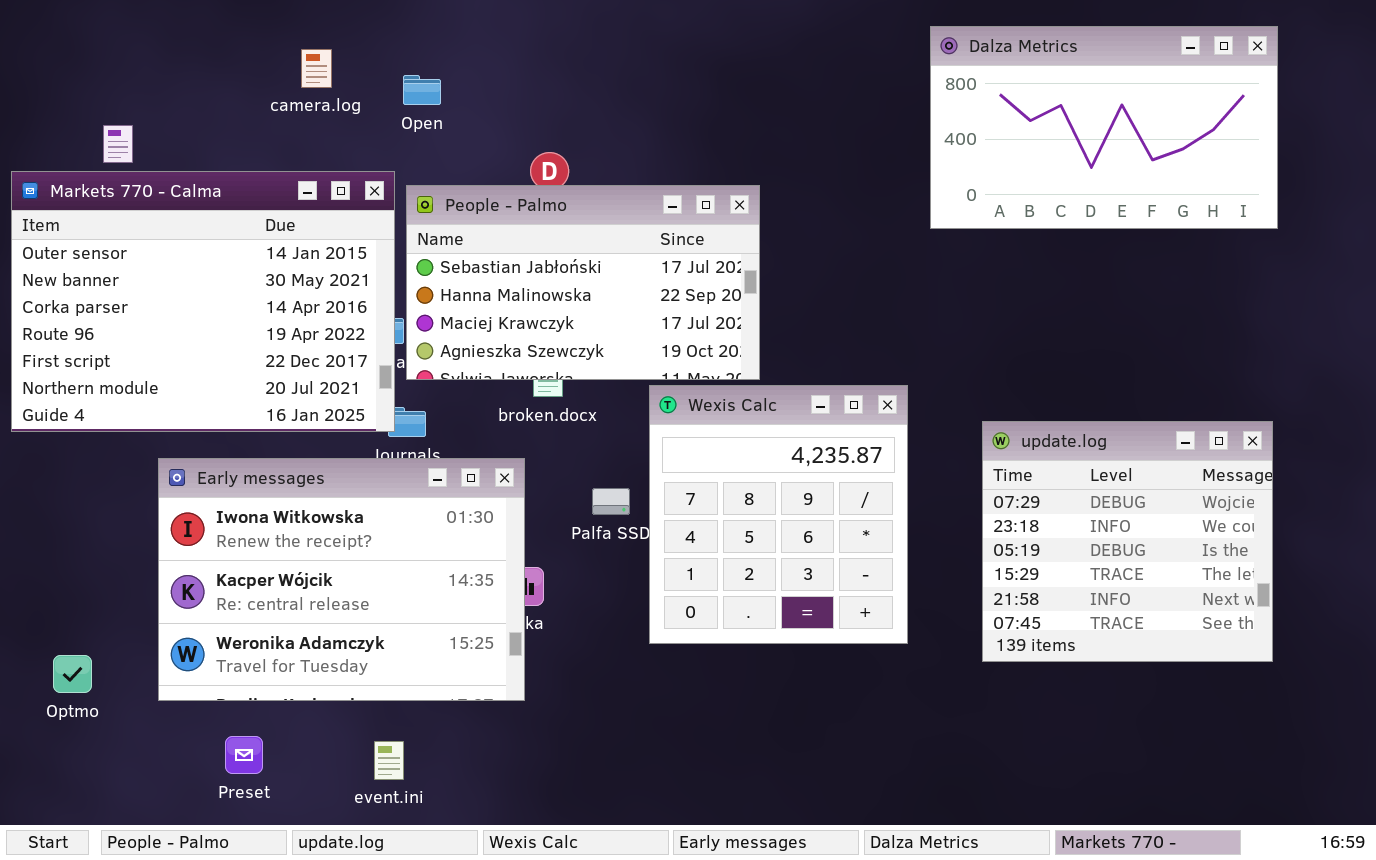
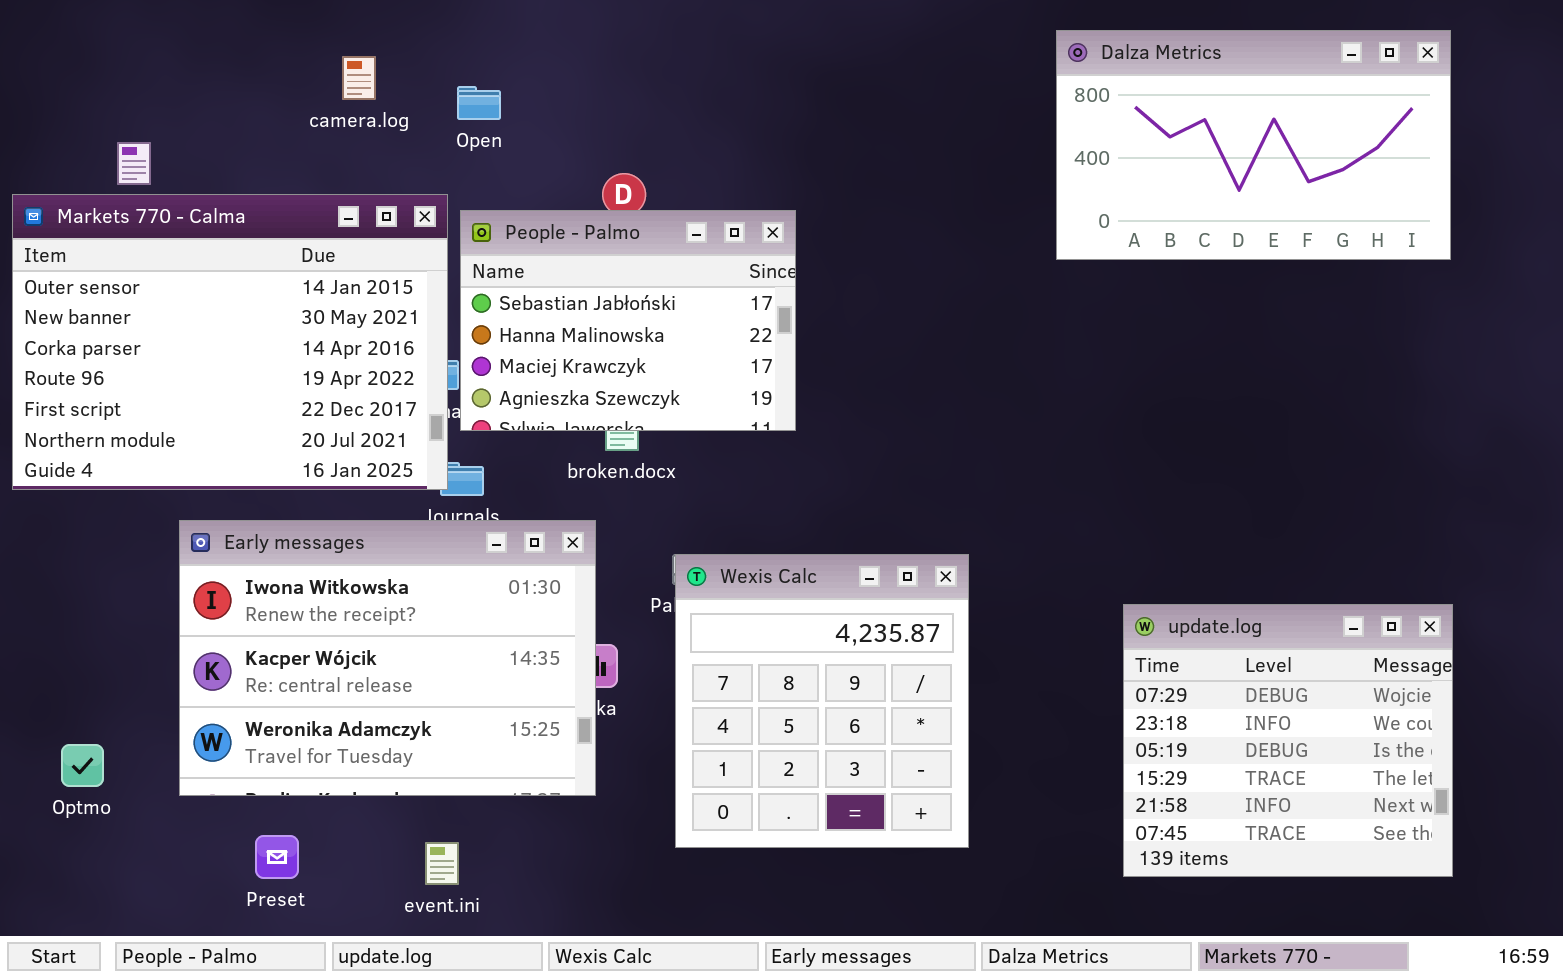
People - Palmo: [406,185,760,380] -> [460,210,796,431], resized
Wexis Calc: [649,385,908,644] -> [675,554,969,848], moved
update.log: [982,421,1273,662] -> [1123,604,1453,877], moved

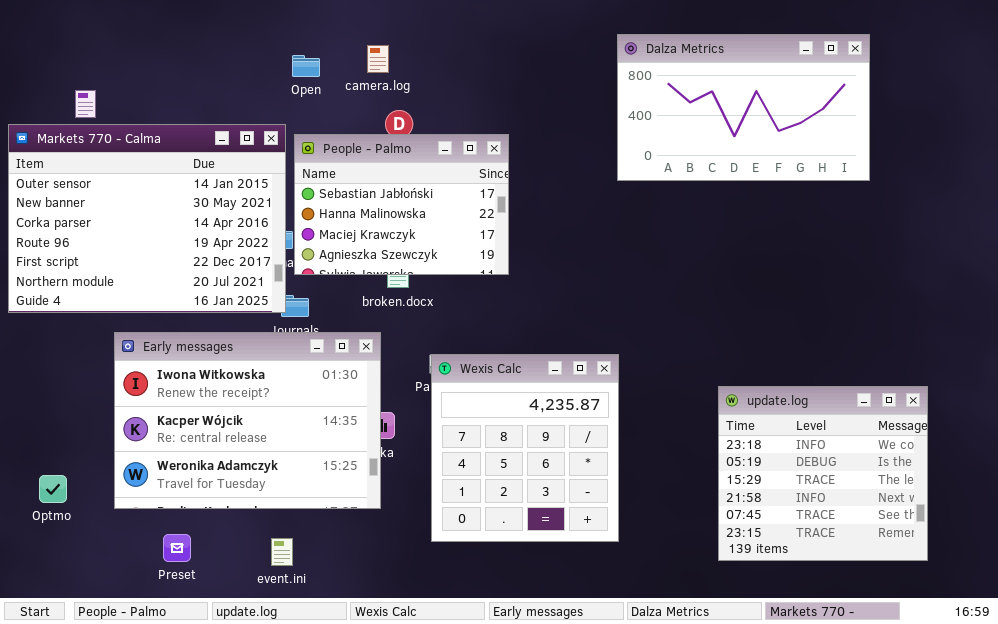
Dalza Metrics: [1056,30,1451,260] -> [617,34,870,181], moved
camera.log: [342,56,376,100] -> [367,45,389,73], moved
update.log: [1123,604,1453,877] -> [718,386,928,561], scrolled down 1 row

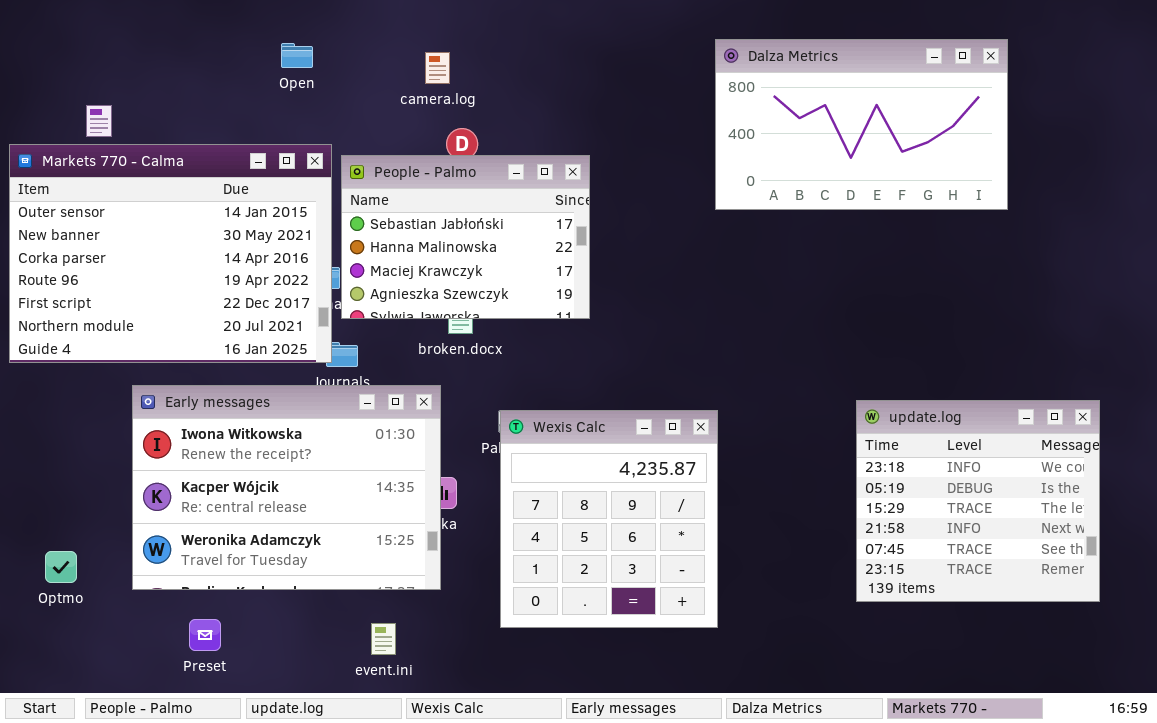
Open: [292,55,320,77] -> [281,43,313,68], moved
update.log: [718,386,928,561] -> [856,400,1100,602], moved
event.ini: [271,538,293,566] -> [371,623,396,655], moved

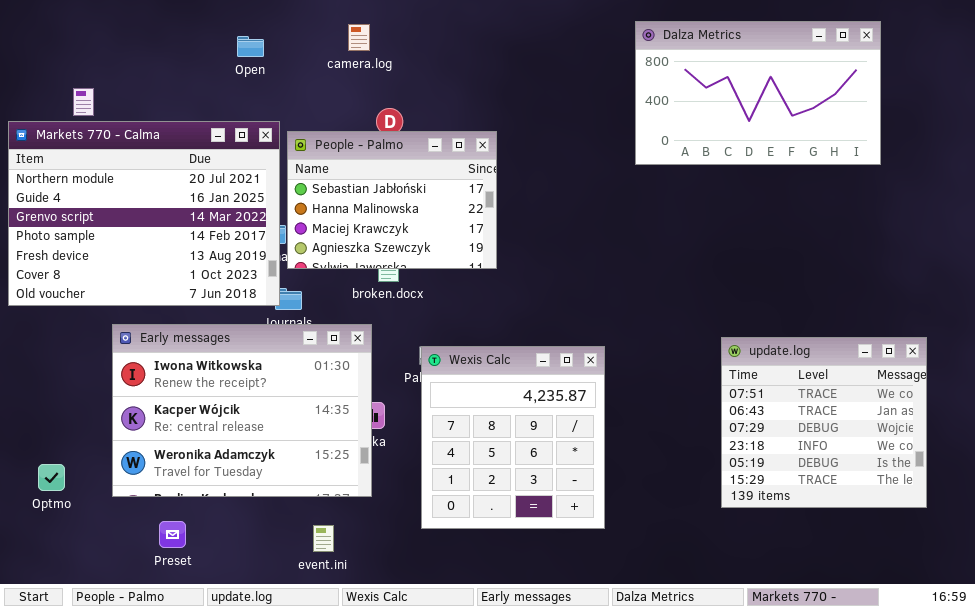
Dalza Metrics: [715,39,1008,210] -> [635,21,881,165], moved
camera.log: [425,52,450,84] -> [348,24,370,51], moved
Markets 770 - Calma: [9,144,332,363] -> [8,121,280,306], scrolled down 5 rows
update.log: [856,400,1100,602] -> [721,337,927,508], scrolled up 3 rows

